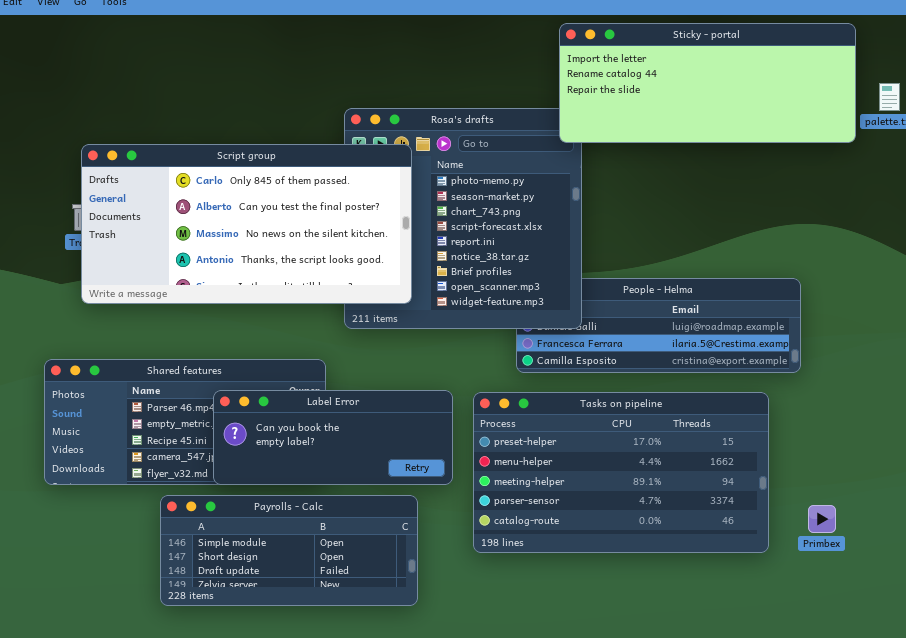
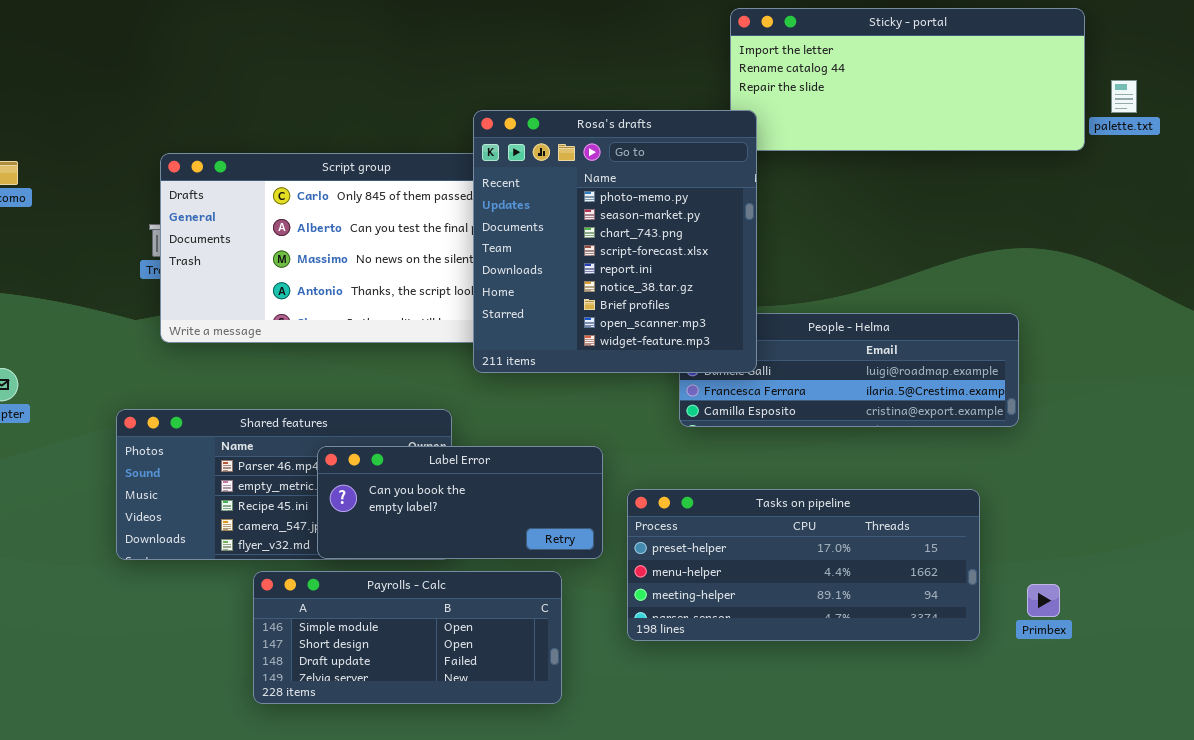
Rosa's drafts: [344,108,582,329] -> [473,110,757,373], raised
Tasks on pipeline: [473,392,769,553] -> [627,489,980,641], resized

